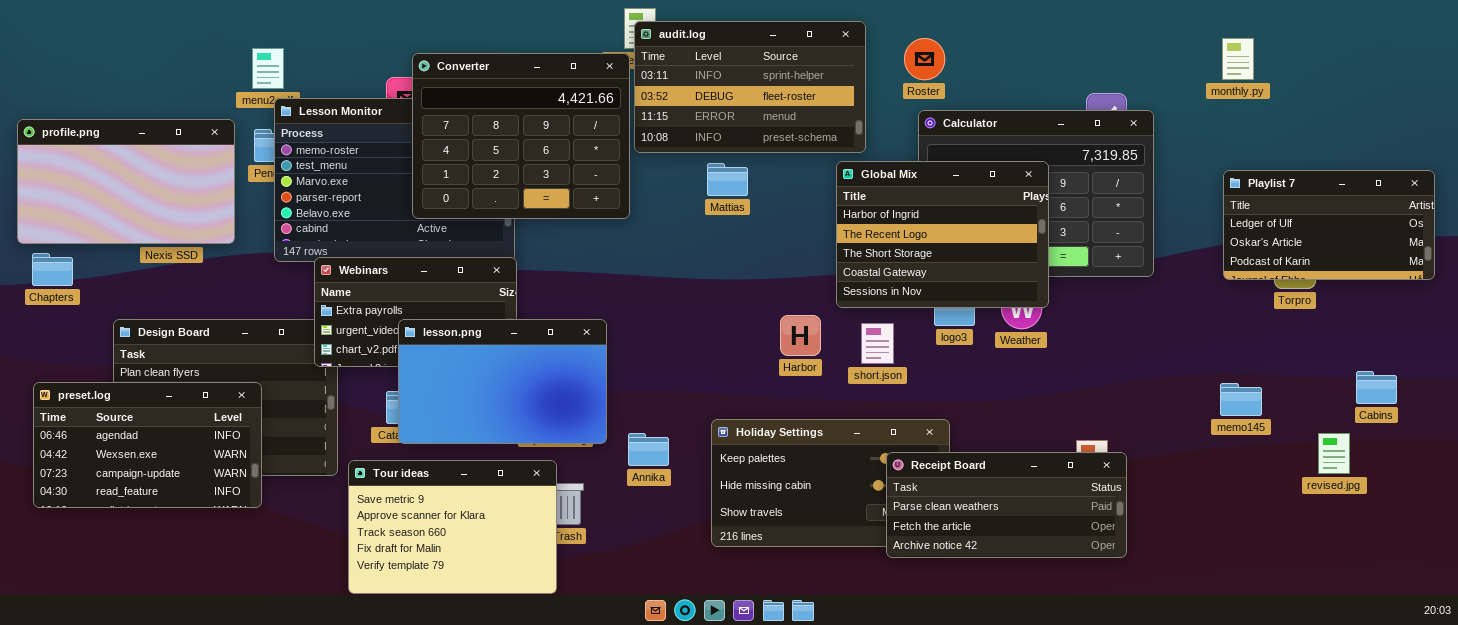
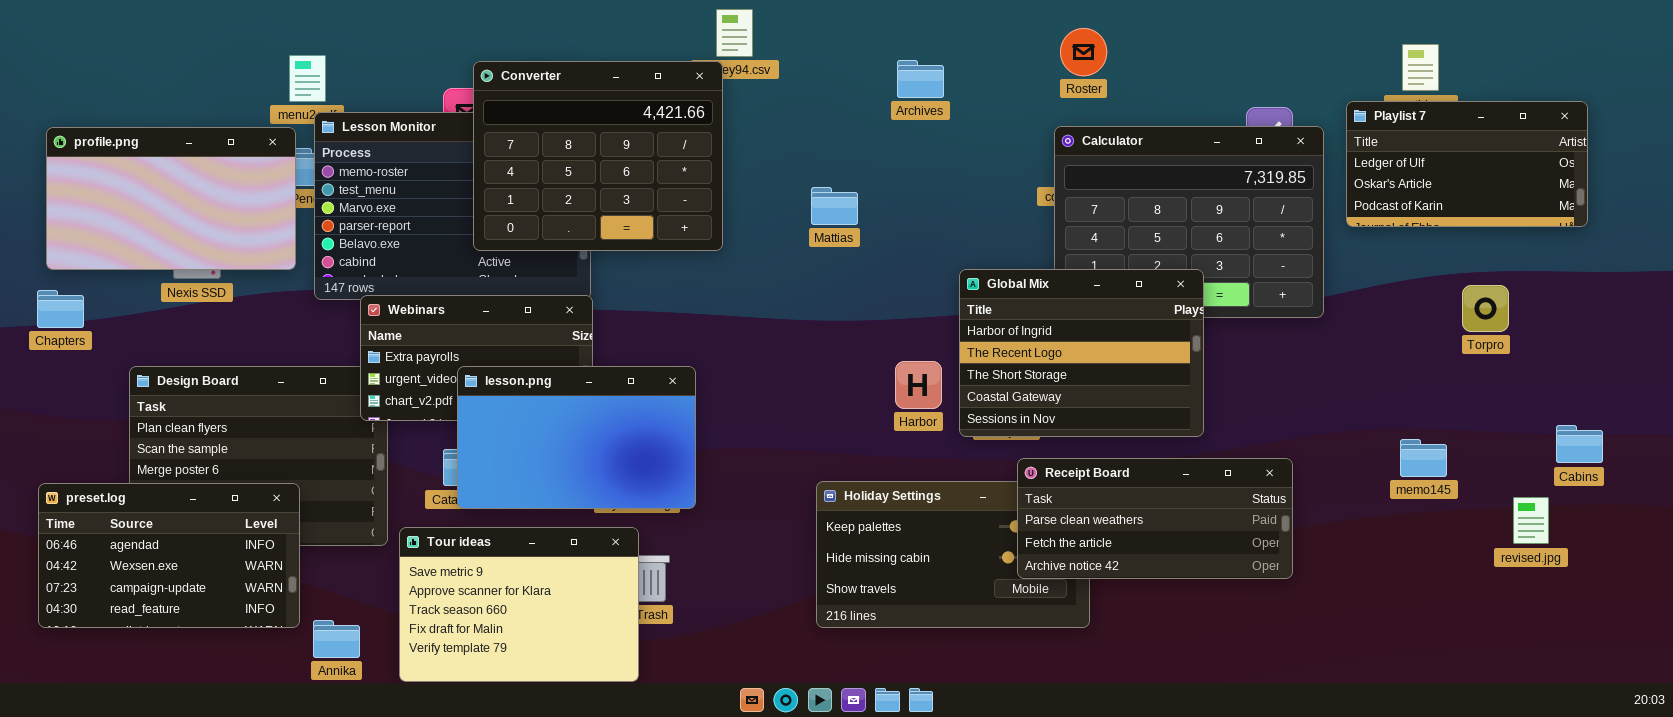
audit.log: [634,21,866,153] -> none, closed
Roster: [904,38,945,80] -> [1060,28,1107,76], moved
profile.png: [17,119,235,244] -> [46,127,296,270], moved
Global Mix: [836,161,1049,308] -> [959,269,1204,437], moved
Playlist 7: [1223,170,1435,280] -> [1346,101,1588,227], moved
preset.log: [33,382,262,508] -> [38,483,300,628], moved
Annika: [628,433,669,466] -> [313,620,360,658], moved
Receipt Board: [886,452,1127,558] -> [1017,458,1293,579], moved

